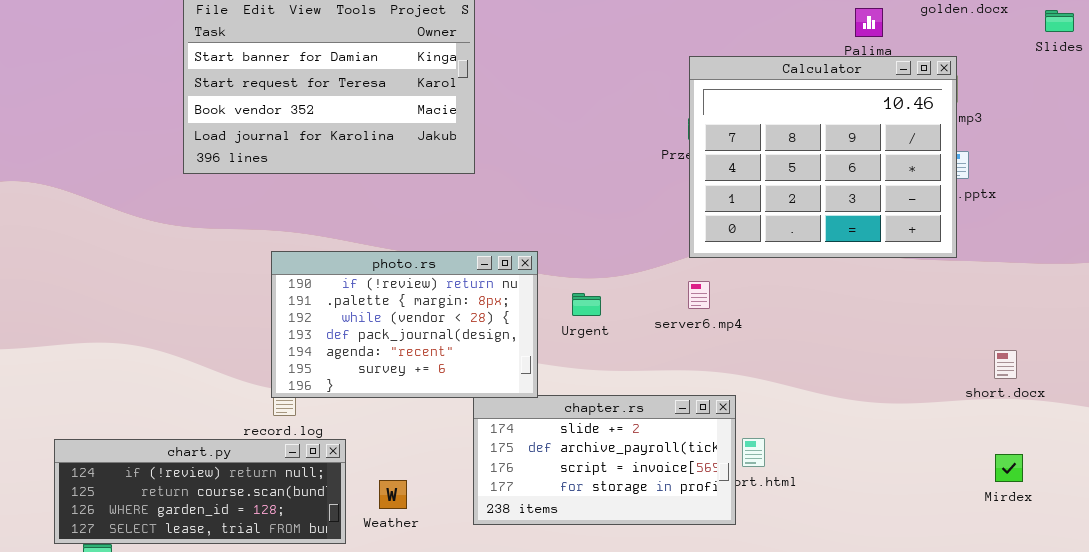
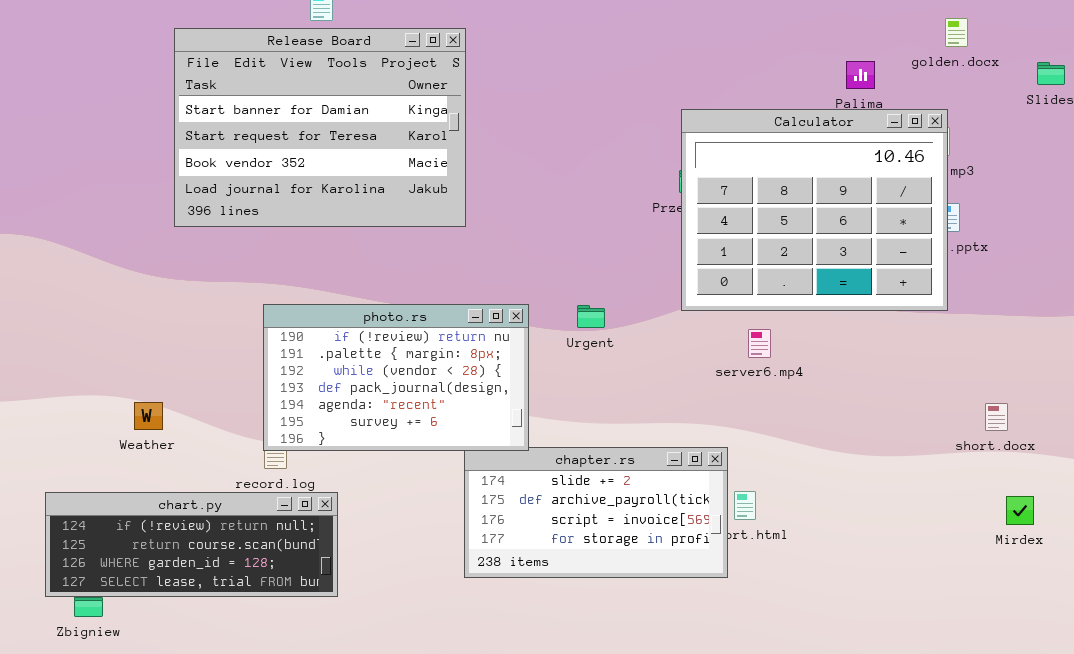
server6.mp4: [688,281,710,309] -> [748,329,771,358], moved
Urgent: [572,293,601,316] -> [577,305,605,328], moved
Mirdex: [995,454,1023,482] -> [1006,496,1034,525], moved
Weather: [379,480,407,509] -> [134,402,163,430], moved

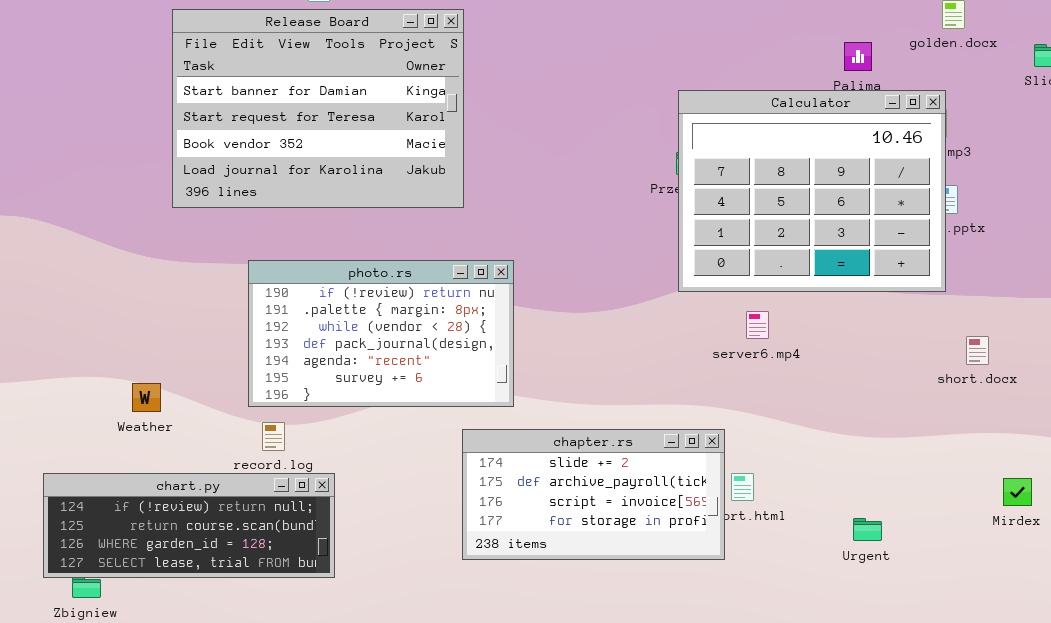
photo.rs: [263,304,529,451] -> [248,260,514,407], moved
Urgent: [577,305,605,328] -> [853,518,882,541], moved
short.docx: [985,403,1008,431] -> [966,336,989,365], moved

